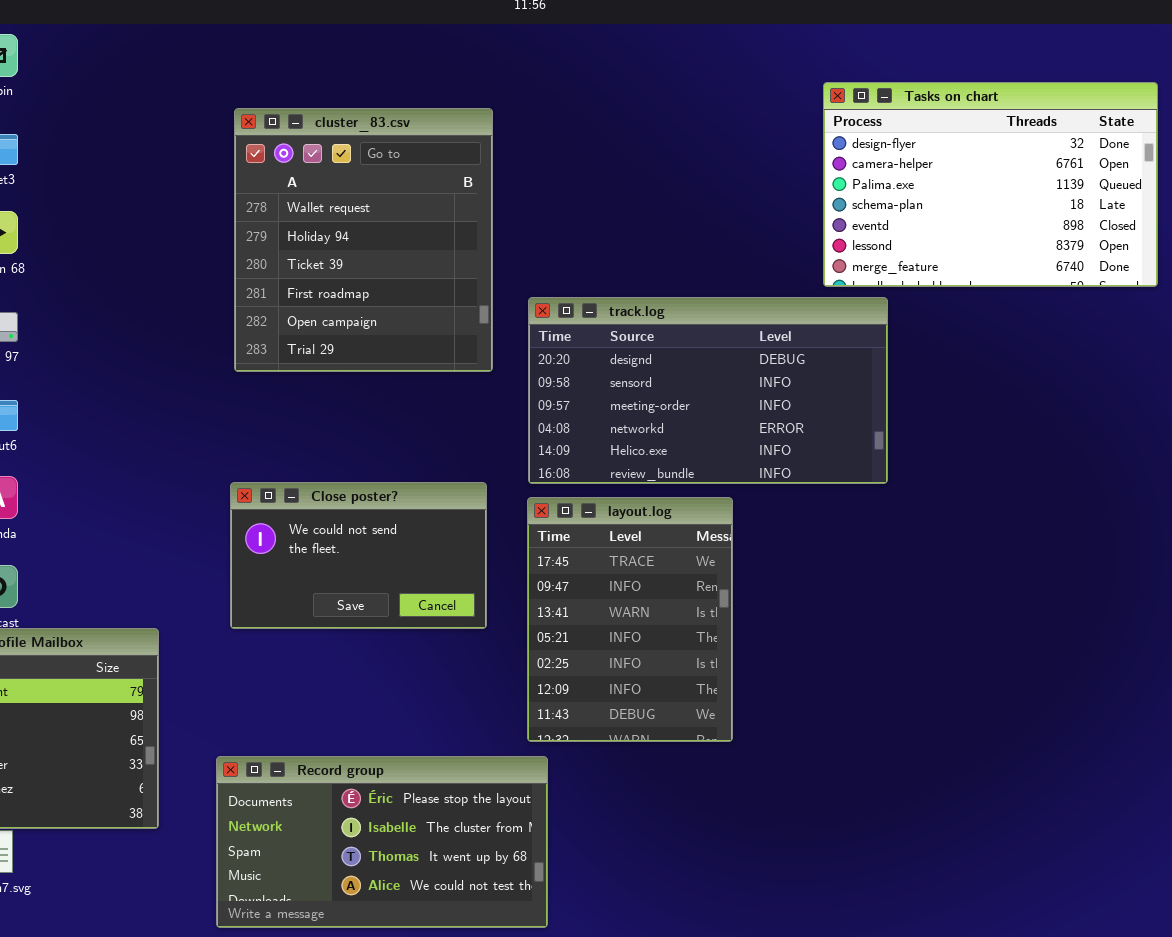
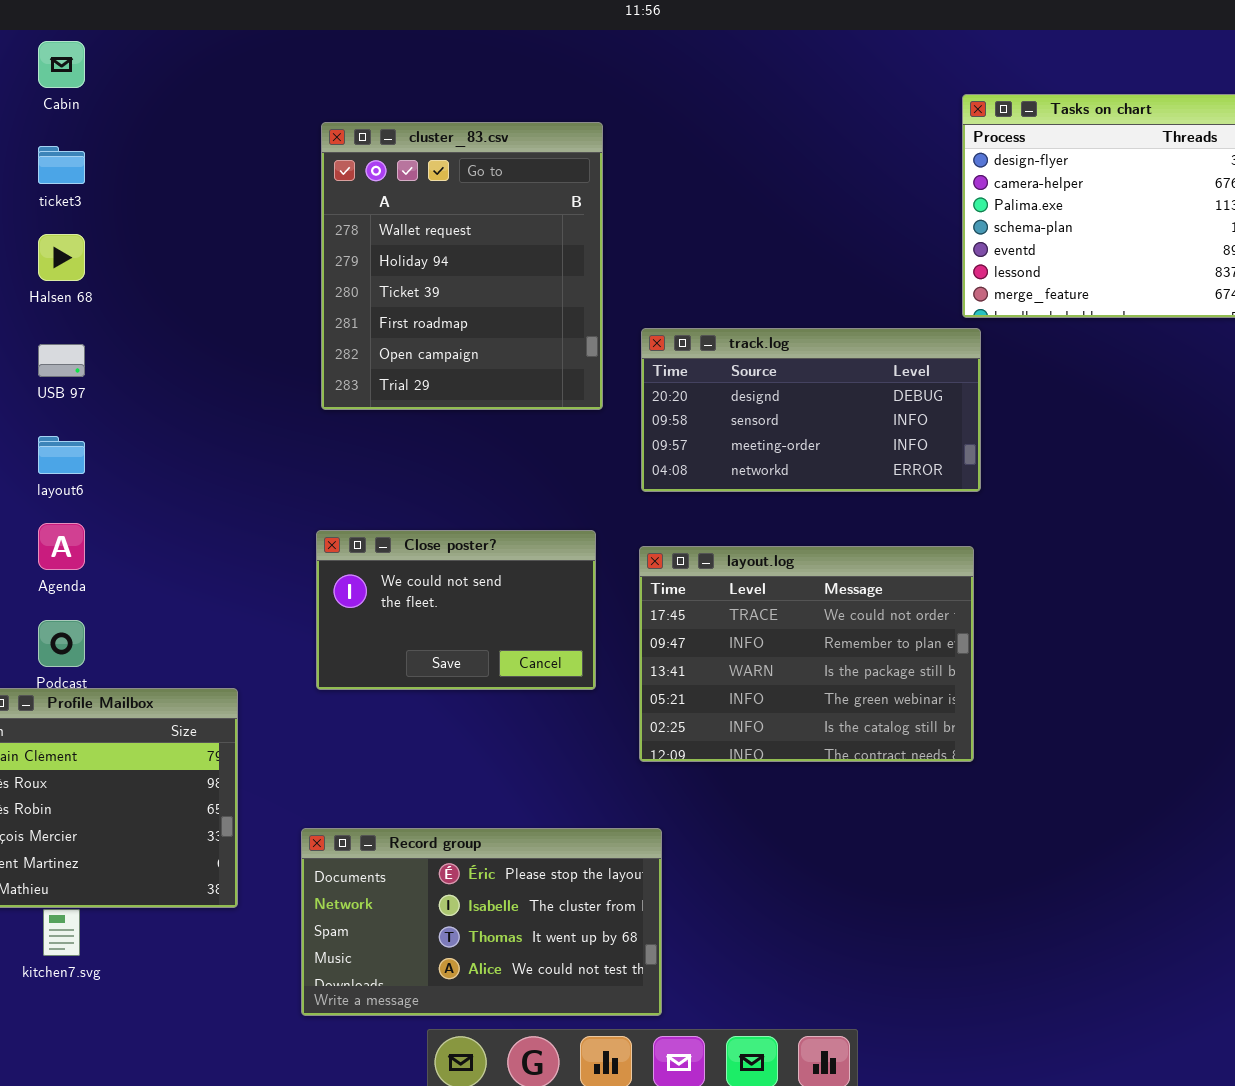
track.log: [528,297,888,484] -> [641,328,981,492], resized
layout.log: [527,497,733,742] -> [639,546,974,762], resized

